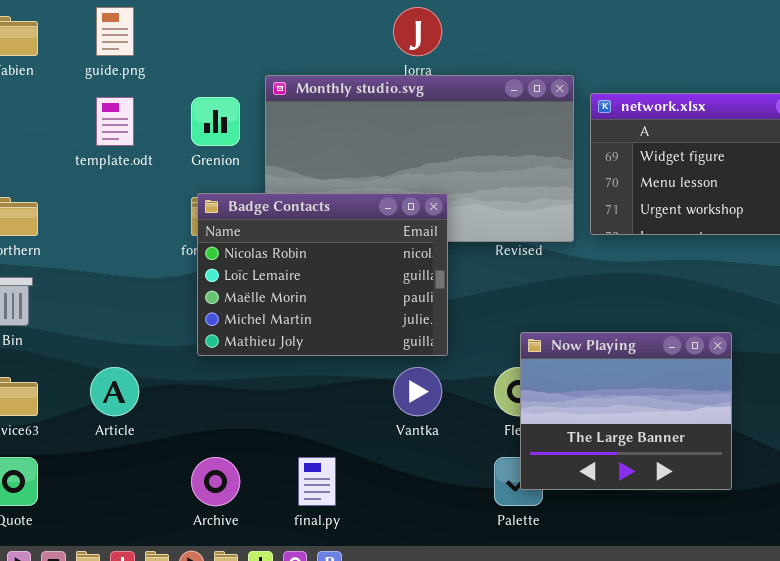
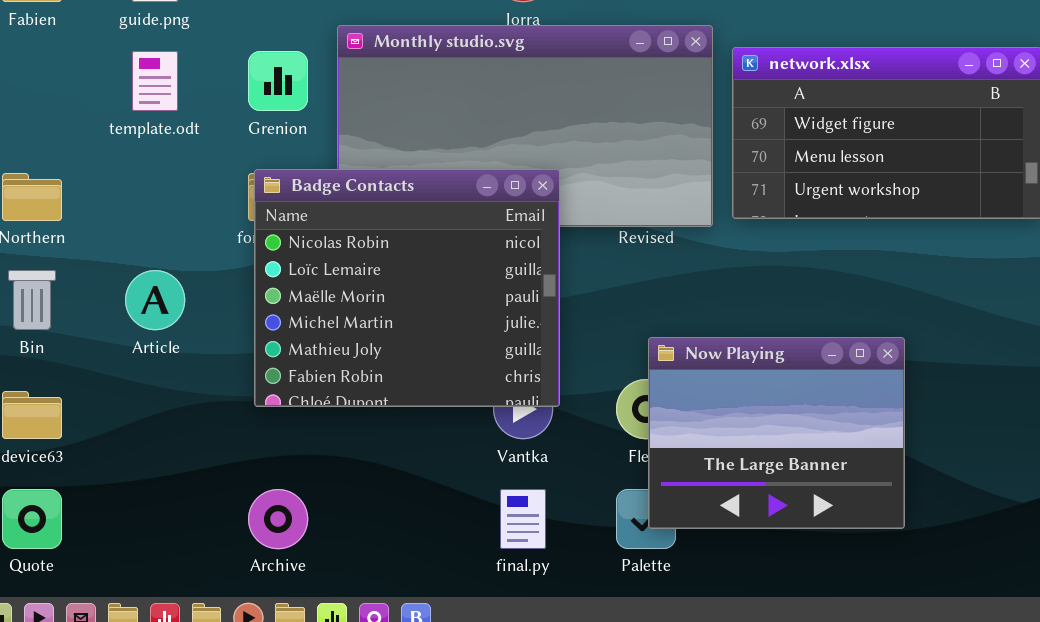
Badge Contacts: [197,193,448,356] -> [254,169,560,407], resized
Article: [90,367,139,416] -> [125,270,185,330], moved
final.py: [298,457,336,506] -> [500,489,546,549], moved

